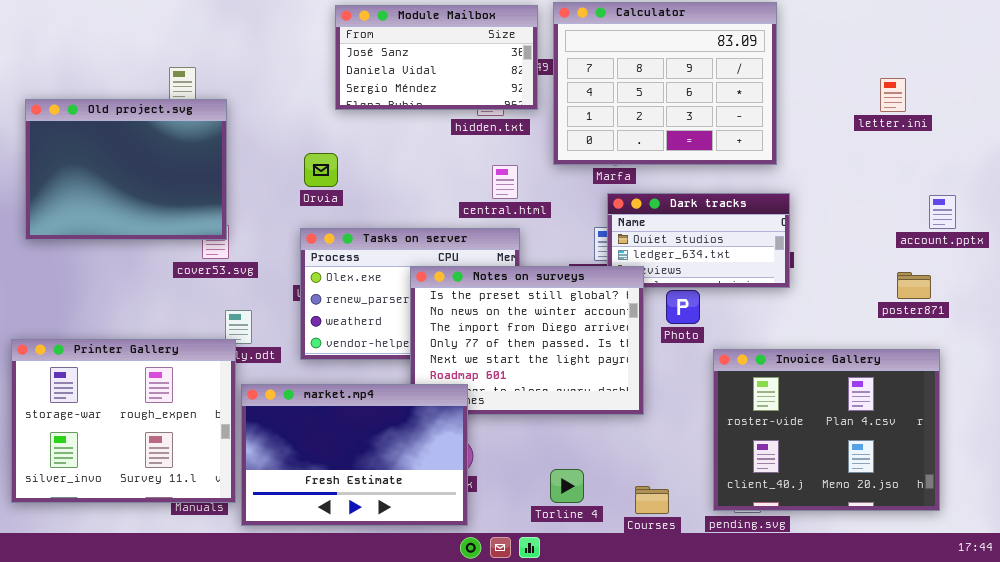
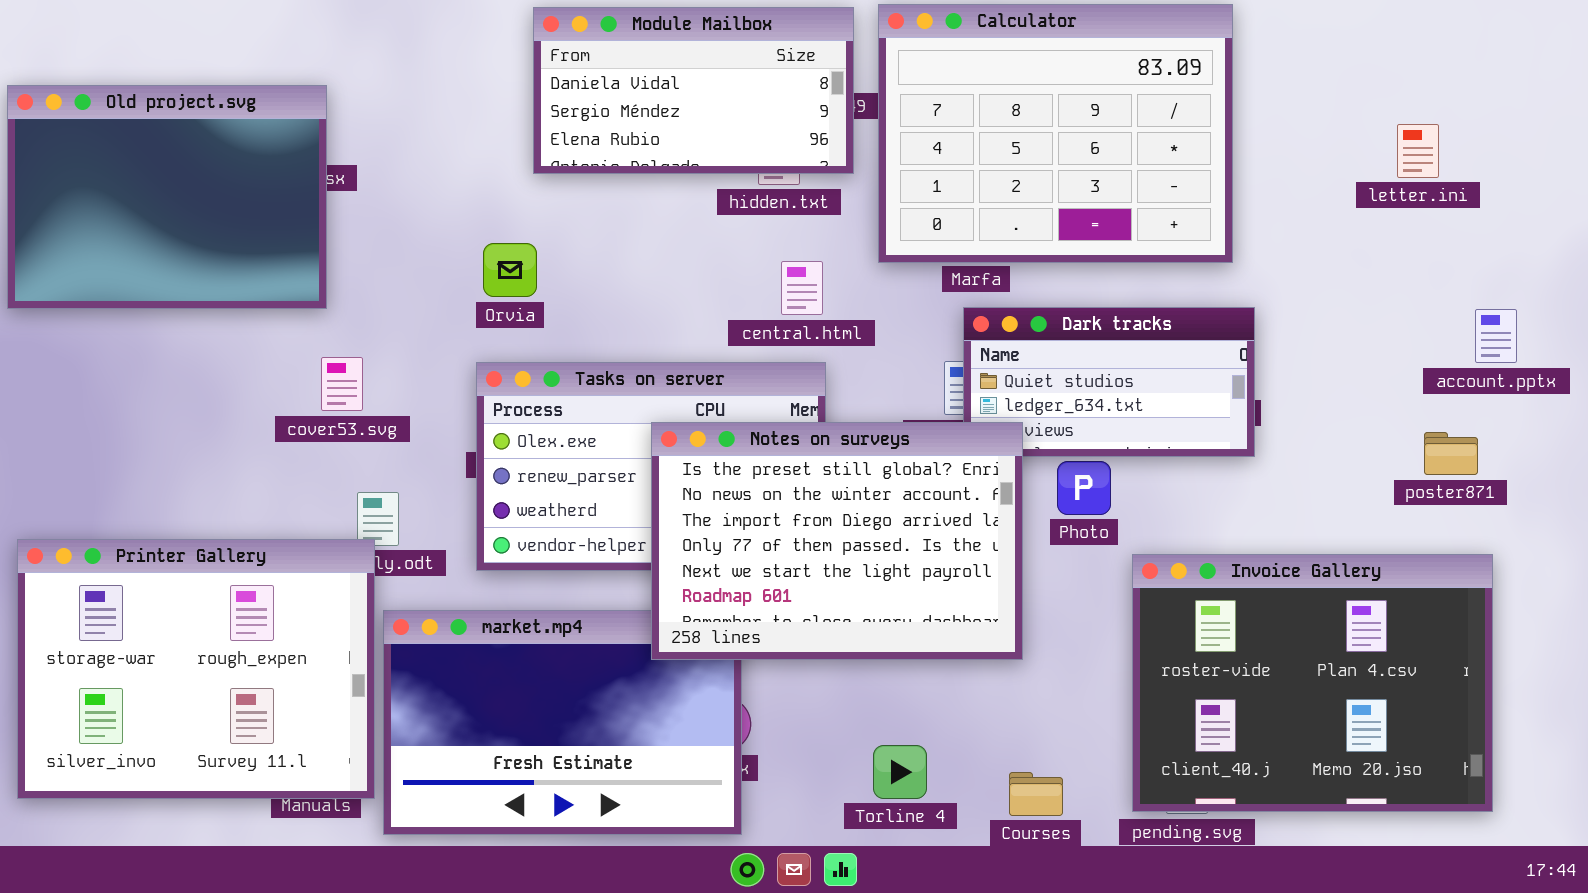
Module Mailbox: [335,5,538,110] -> [533,7,854,174], scrolled down 1 row
Old project.svg: [25,99,227,240] -> [7,85,327,309], moved
Notes on surveys: [410,266,644,415] -> [651,422,1023,660], raised

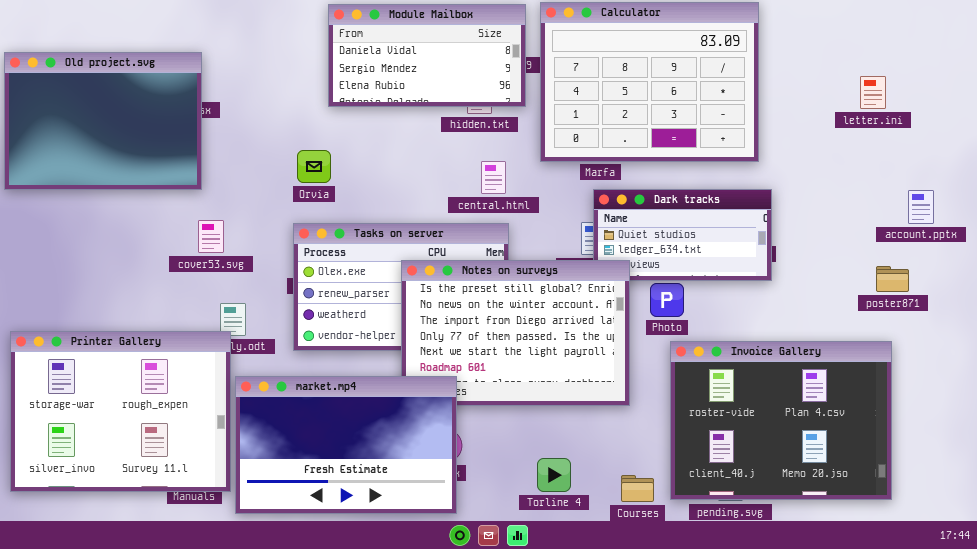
Invoice Gallery: [1132,554,1493,812] -> [670,341,892,500], moved
market.mp4: [383,610,742,835] -> [235,376,457,514], raised

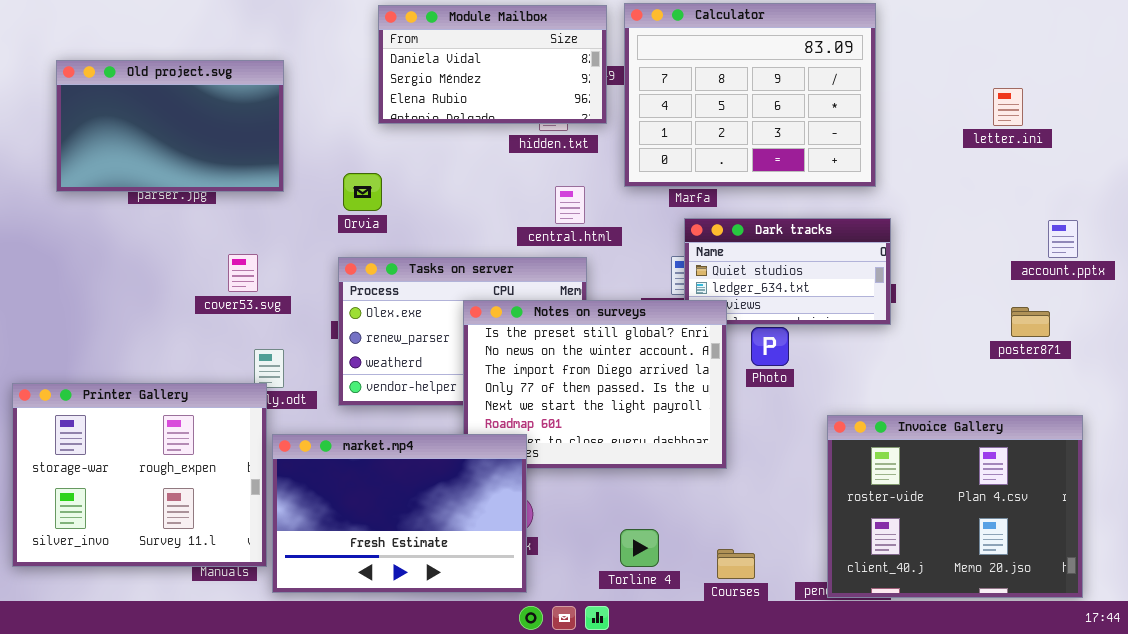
Old project.svg: [4,52,202,190] -> [56,60,284,192], moved, resized
Invoice Gallery: [670,341,892,500] -> [827,415,1083,598], moved

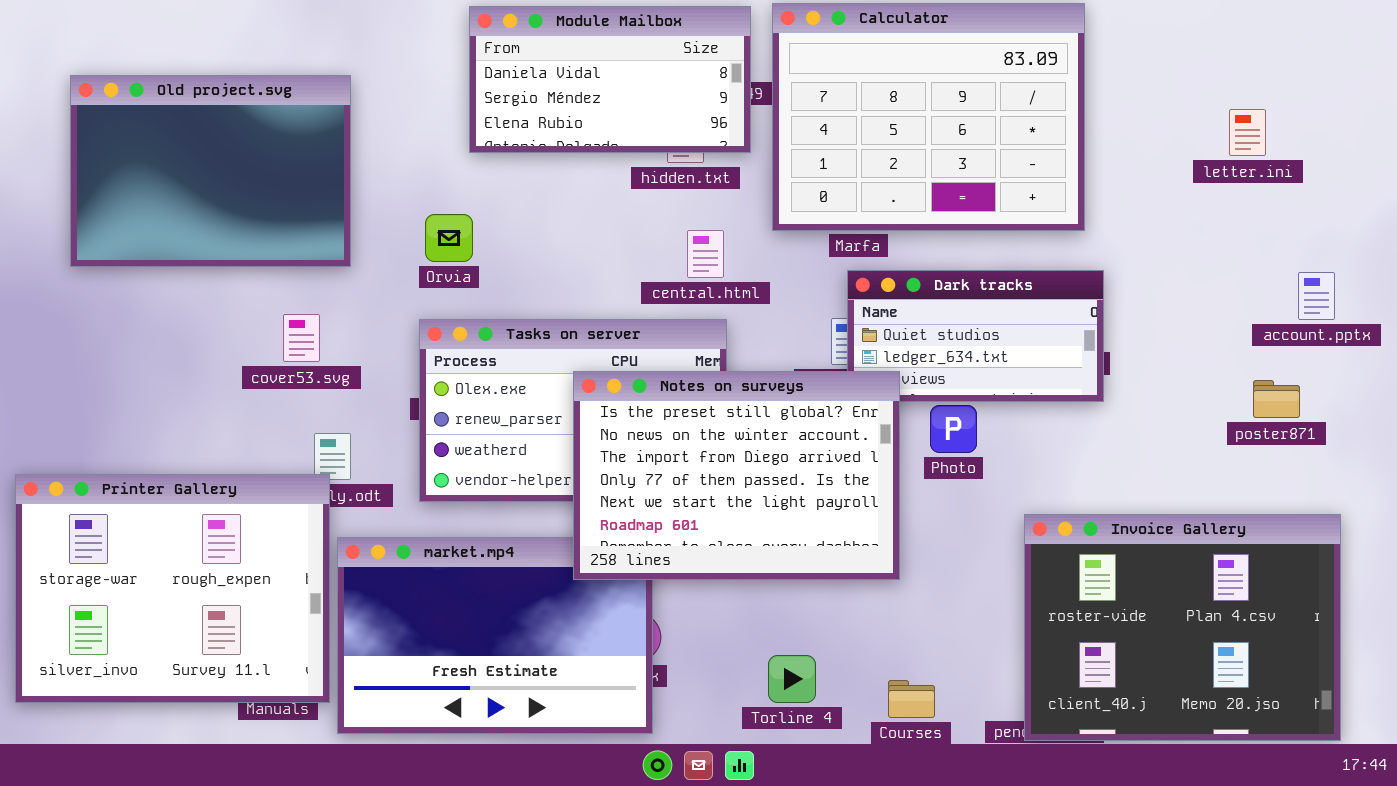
Old project.svg: [56,60,284,192] -> [70,75,351,267], resized
Notes on surveys: [463,300,727,469] -> [573,371,900,580], raised

